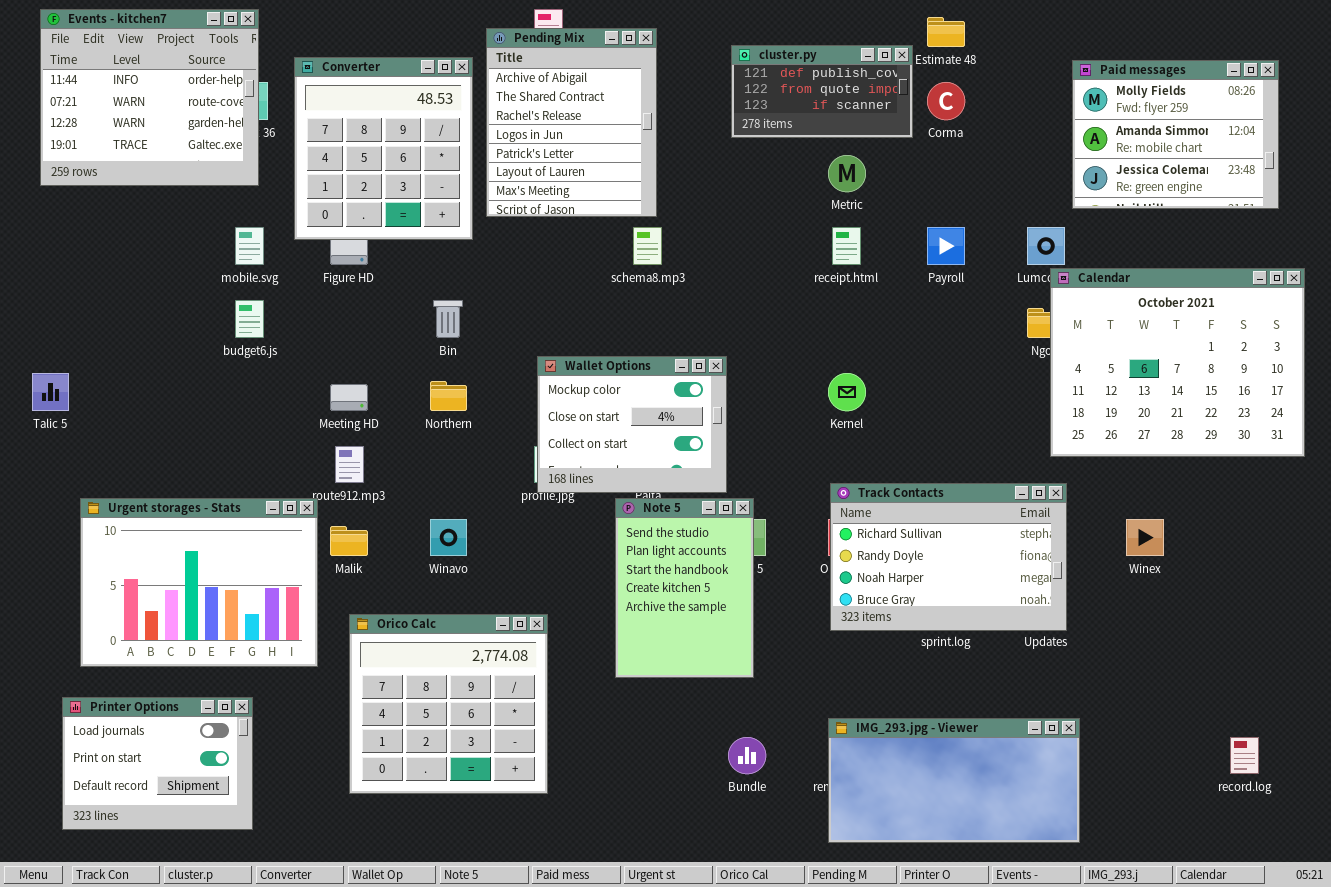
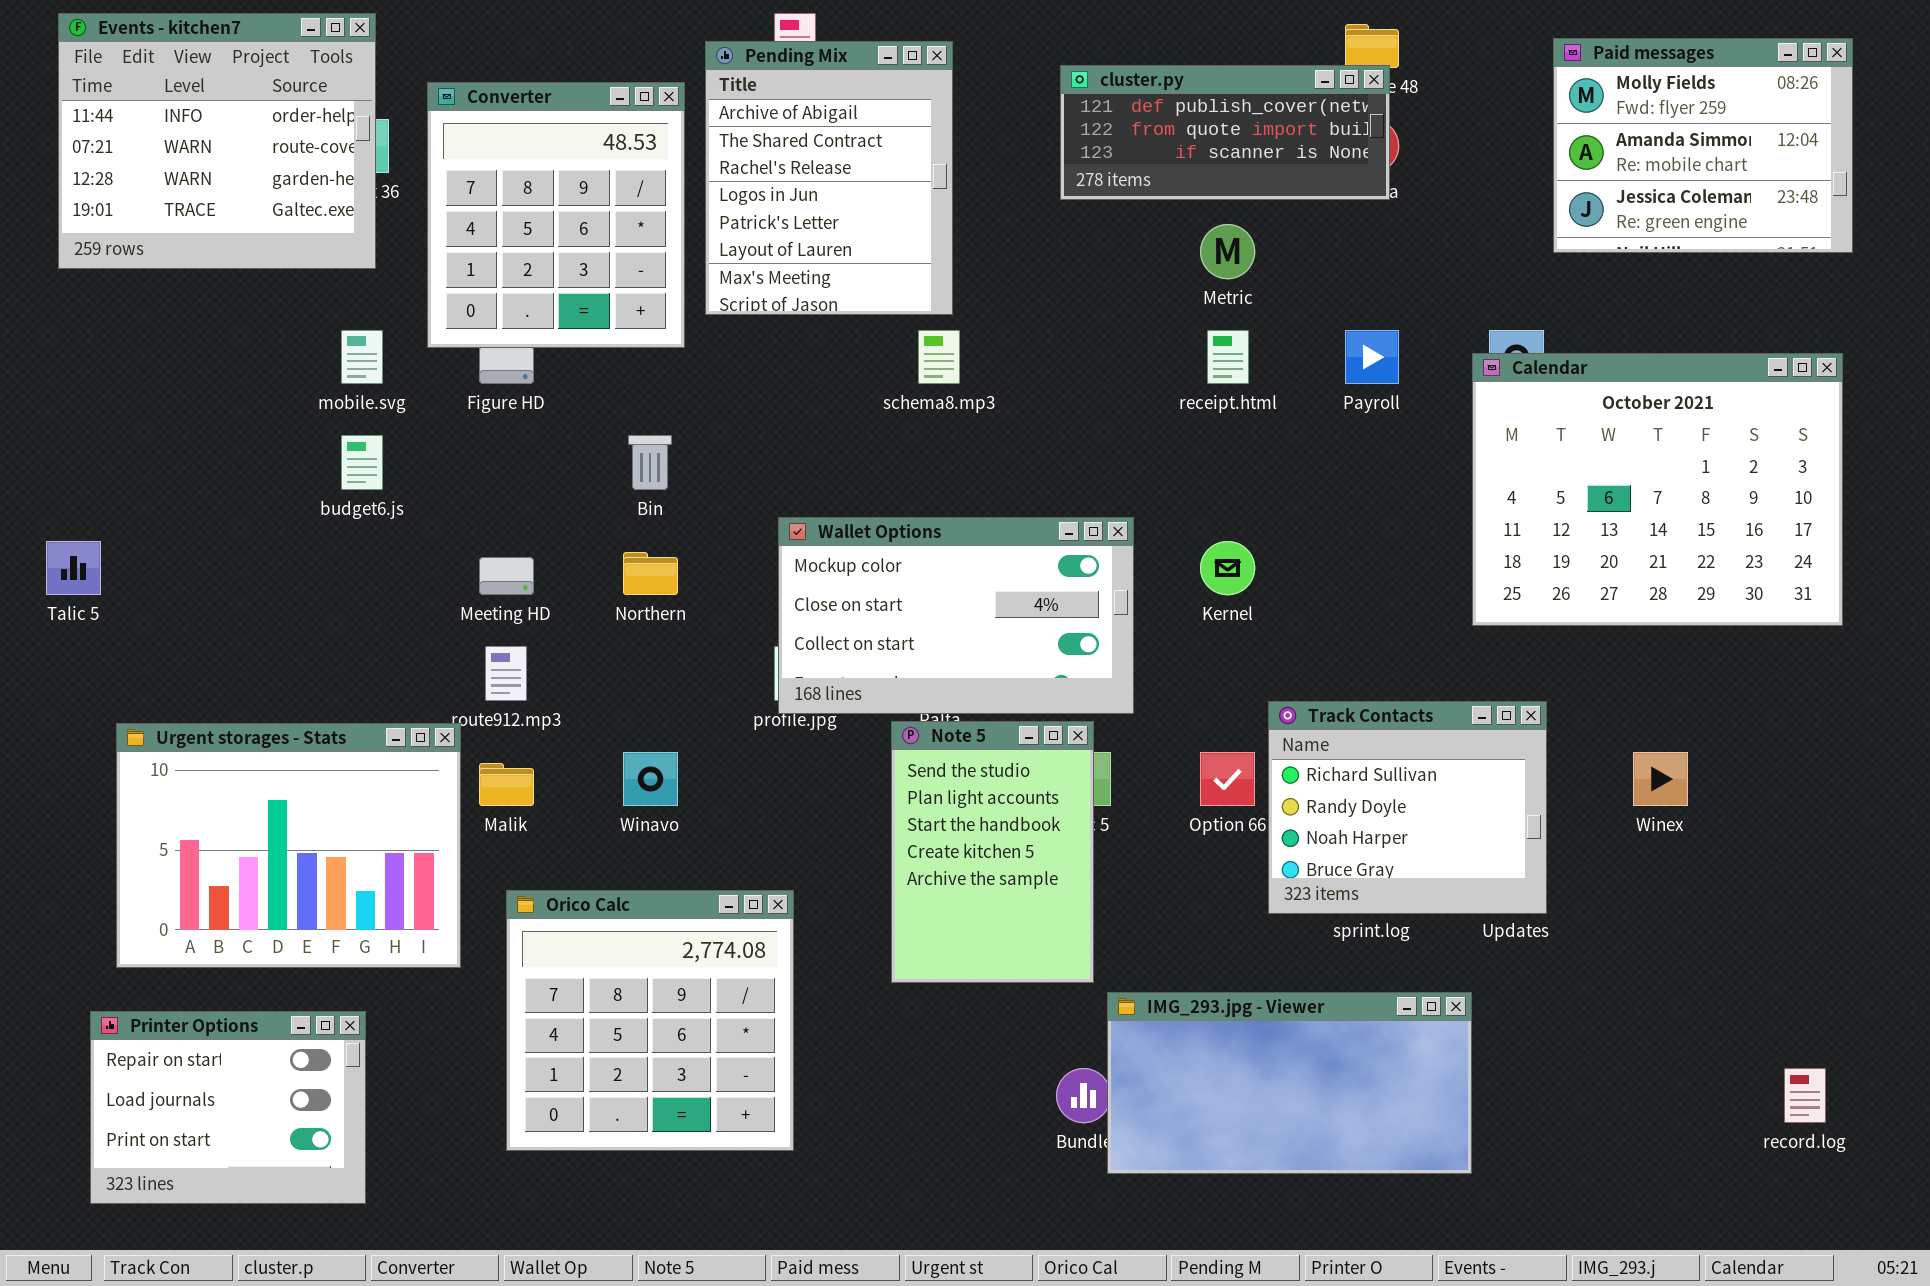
cluster.py: [731,45,913,138] -> [1060,65,1390,200], resized
Paid messages: [1072,60,1279,209] -> [1553,38,1853,253], moved
Calendar: [1050,268,1305,457] -> [1472,353,1843,626], moved
Wallet Options: [537,356,727,493] -> [778,517,1134,714], resized
Track Contacts: [830,483,1067,631] -> [1268,701,1547,914], resized
Printer Options: [62,697,253,830] -> [90,1011,366,1204], scrolled up 1 row
IMG_293.jpg - Viewer: [828,718,1080,843] -> [1107,992,1472,1174], moved

